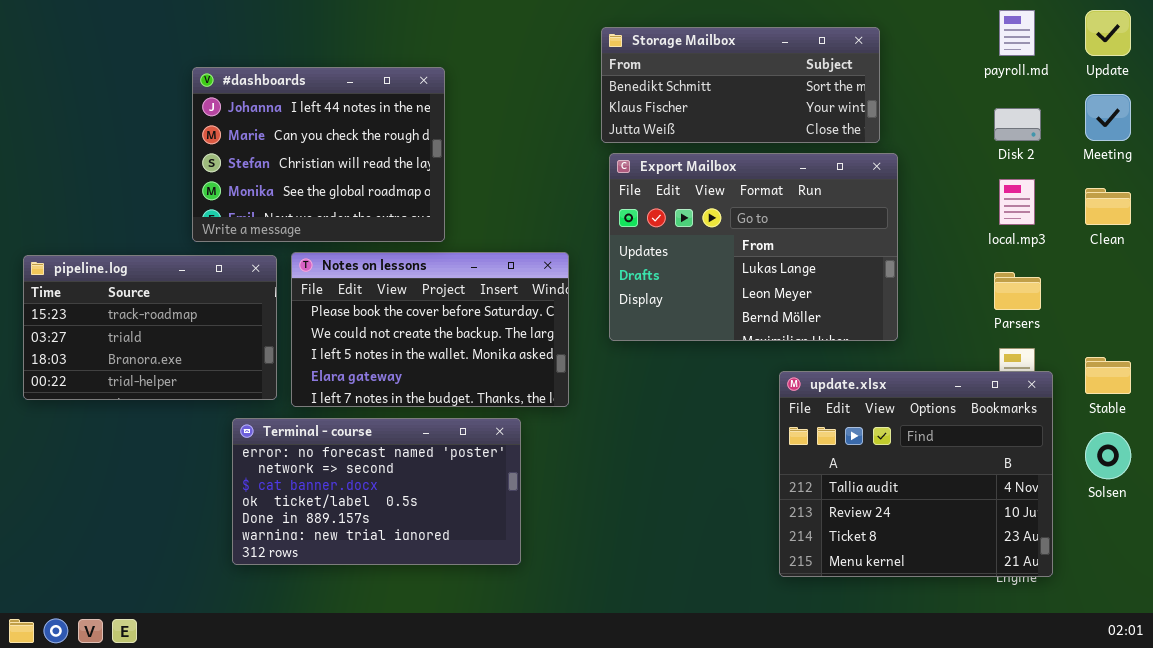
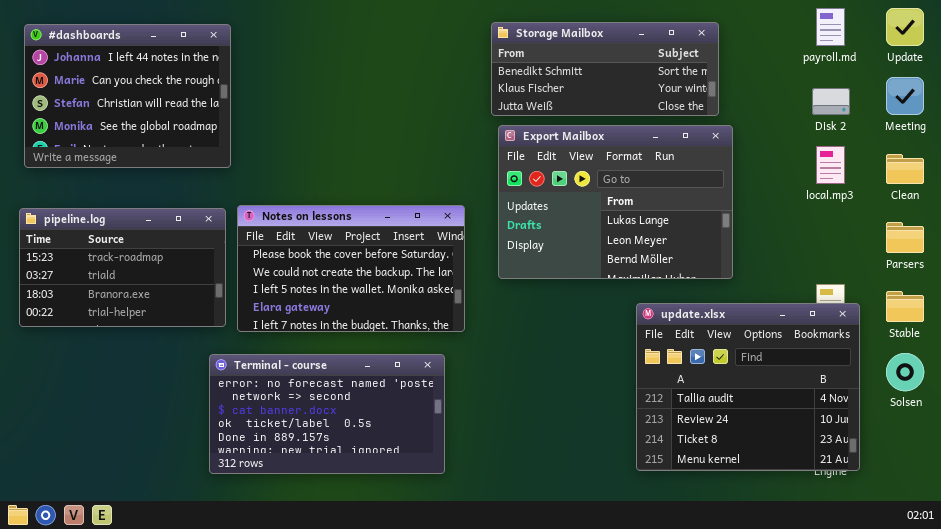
#dashboards: [192,67,445,242] -> [24,24,231,168], moved
Parsers: [994,272,1041,310] -> [886,222,924,253], moved
Terminal - course: [232,418,521,565] -> [209,354,445,474], moved

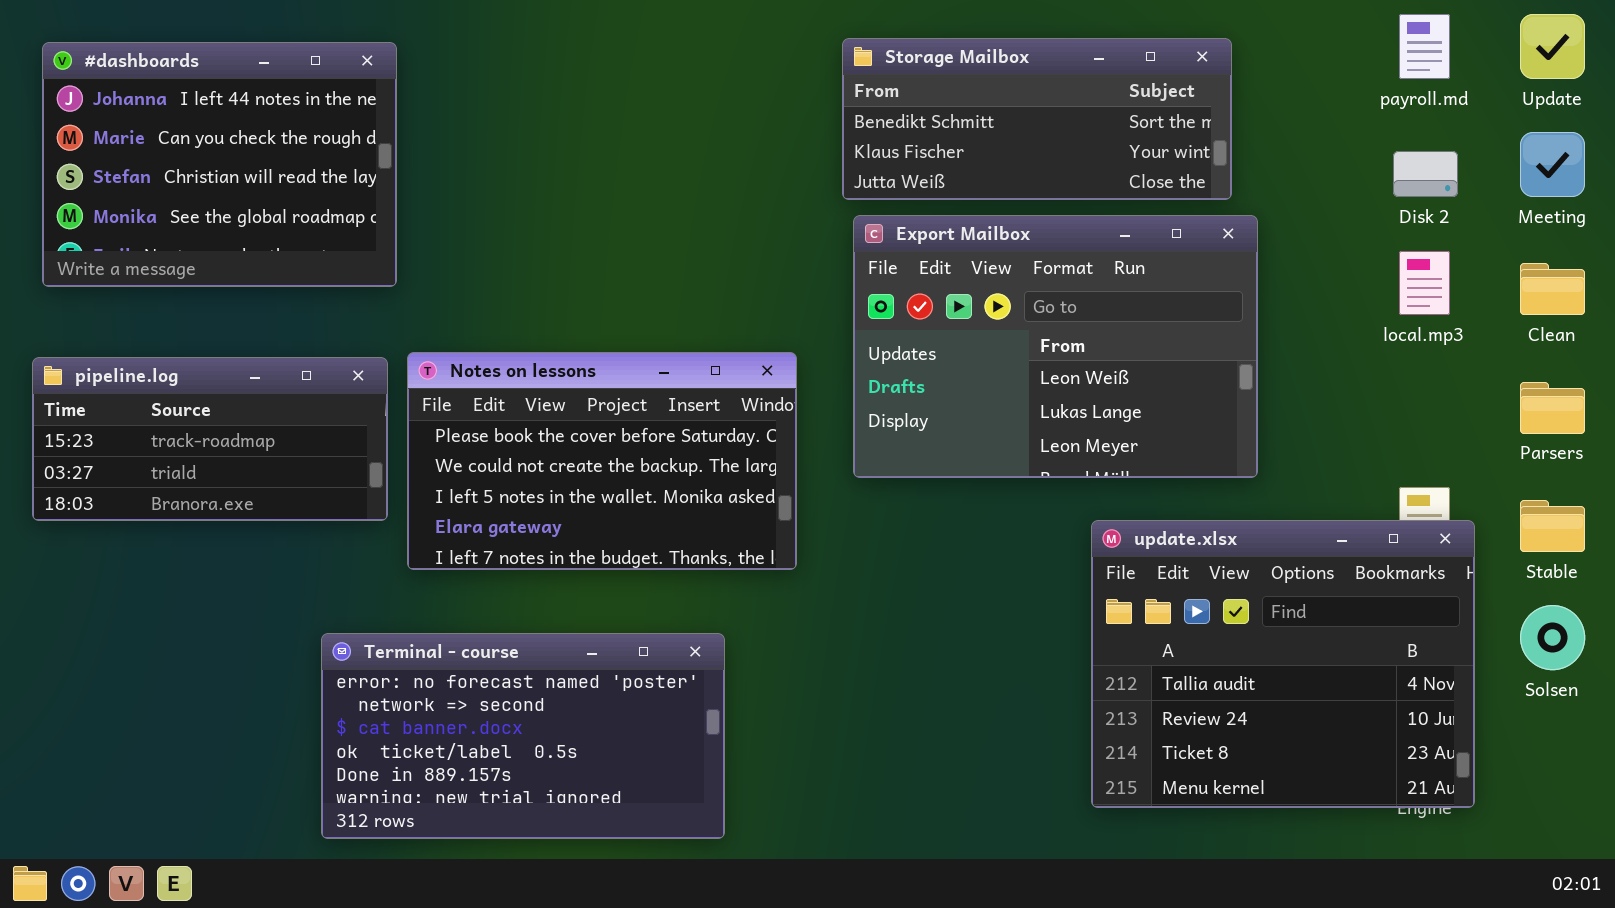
Export Mailbox: [498,125,733,279] -> [853,215,1258,478], scrolled up 1 row
pipeline.log: [19,208,226,327] -> [32,357,388,521], resized
Terminal - course: [209,354,445,474] -> [321,633,725,839], moved

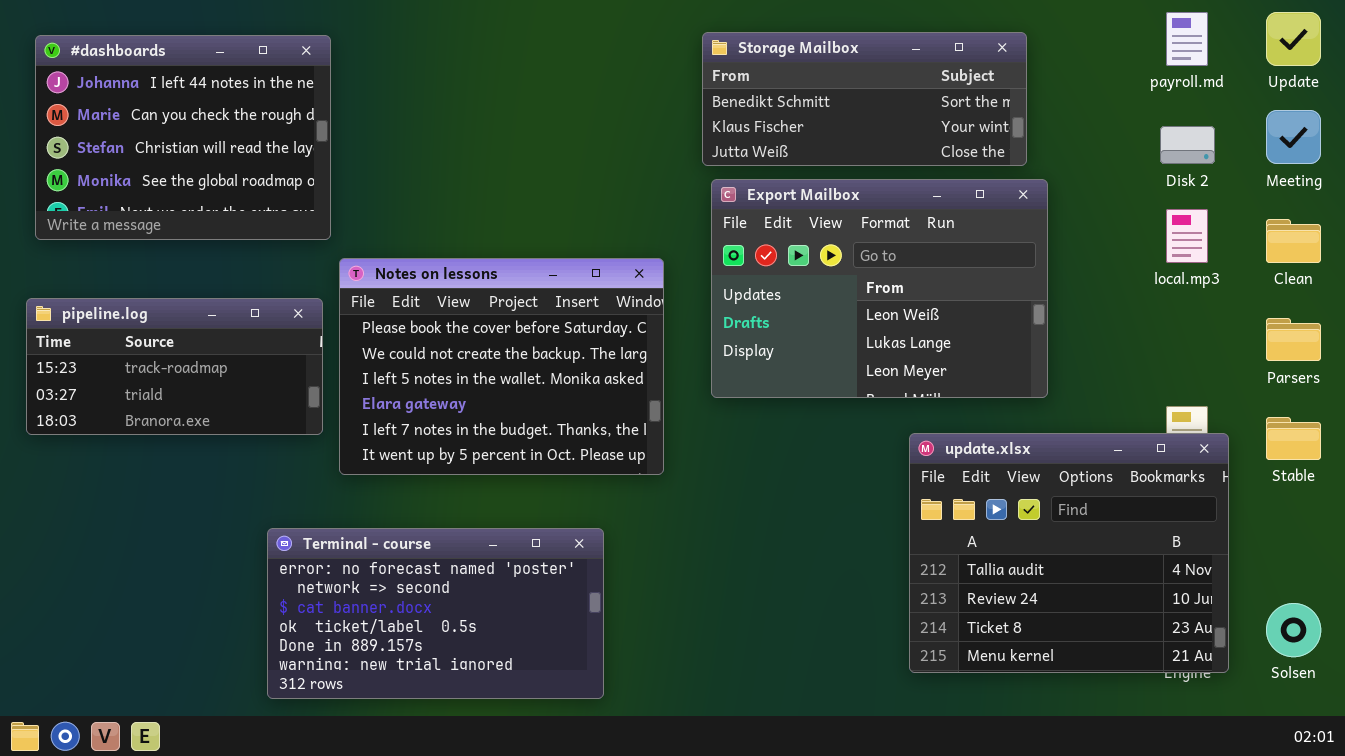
Notes on lessons: [407,352,797,570] -> [339,258,664,475], resized
Solsen: [1520,605,1585,670] -> [1266,603,1321,657], moved

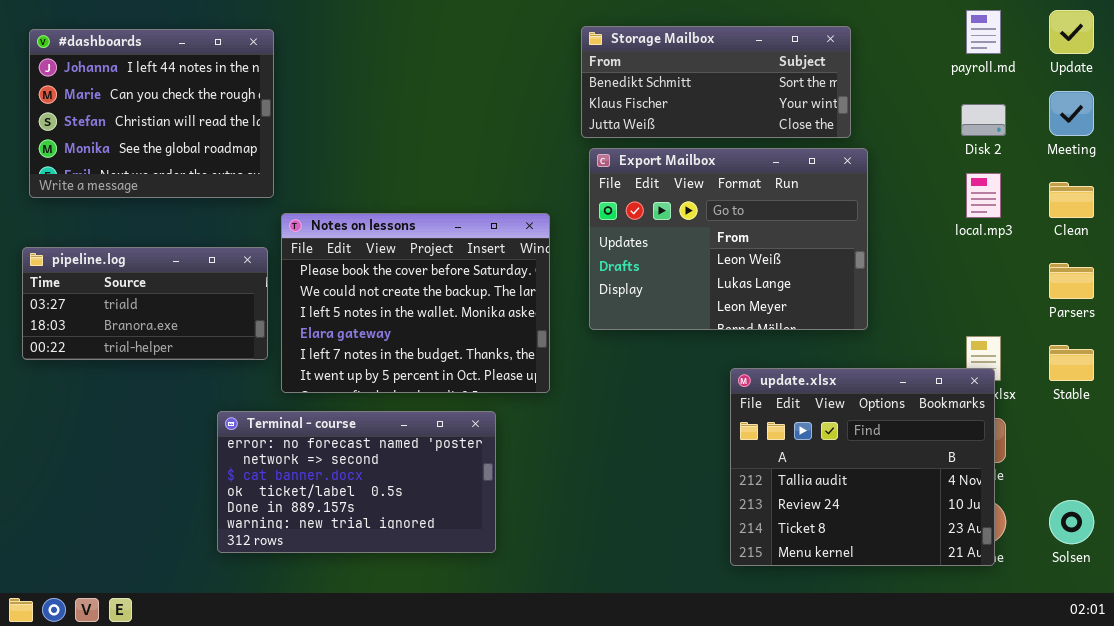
pipeline.log: [26,298,323,435] -> [22,247,268,360], scrolled down 1 row
update.xlsx: [909,433,1229,673] -> [730,368,995,566], moved
Terminal - course: [267,528,604,699] -> [217,411,496,553], moved

